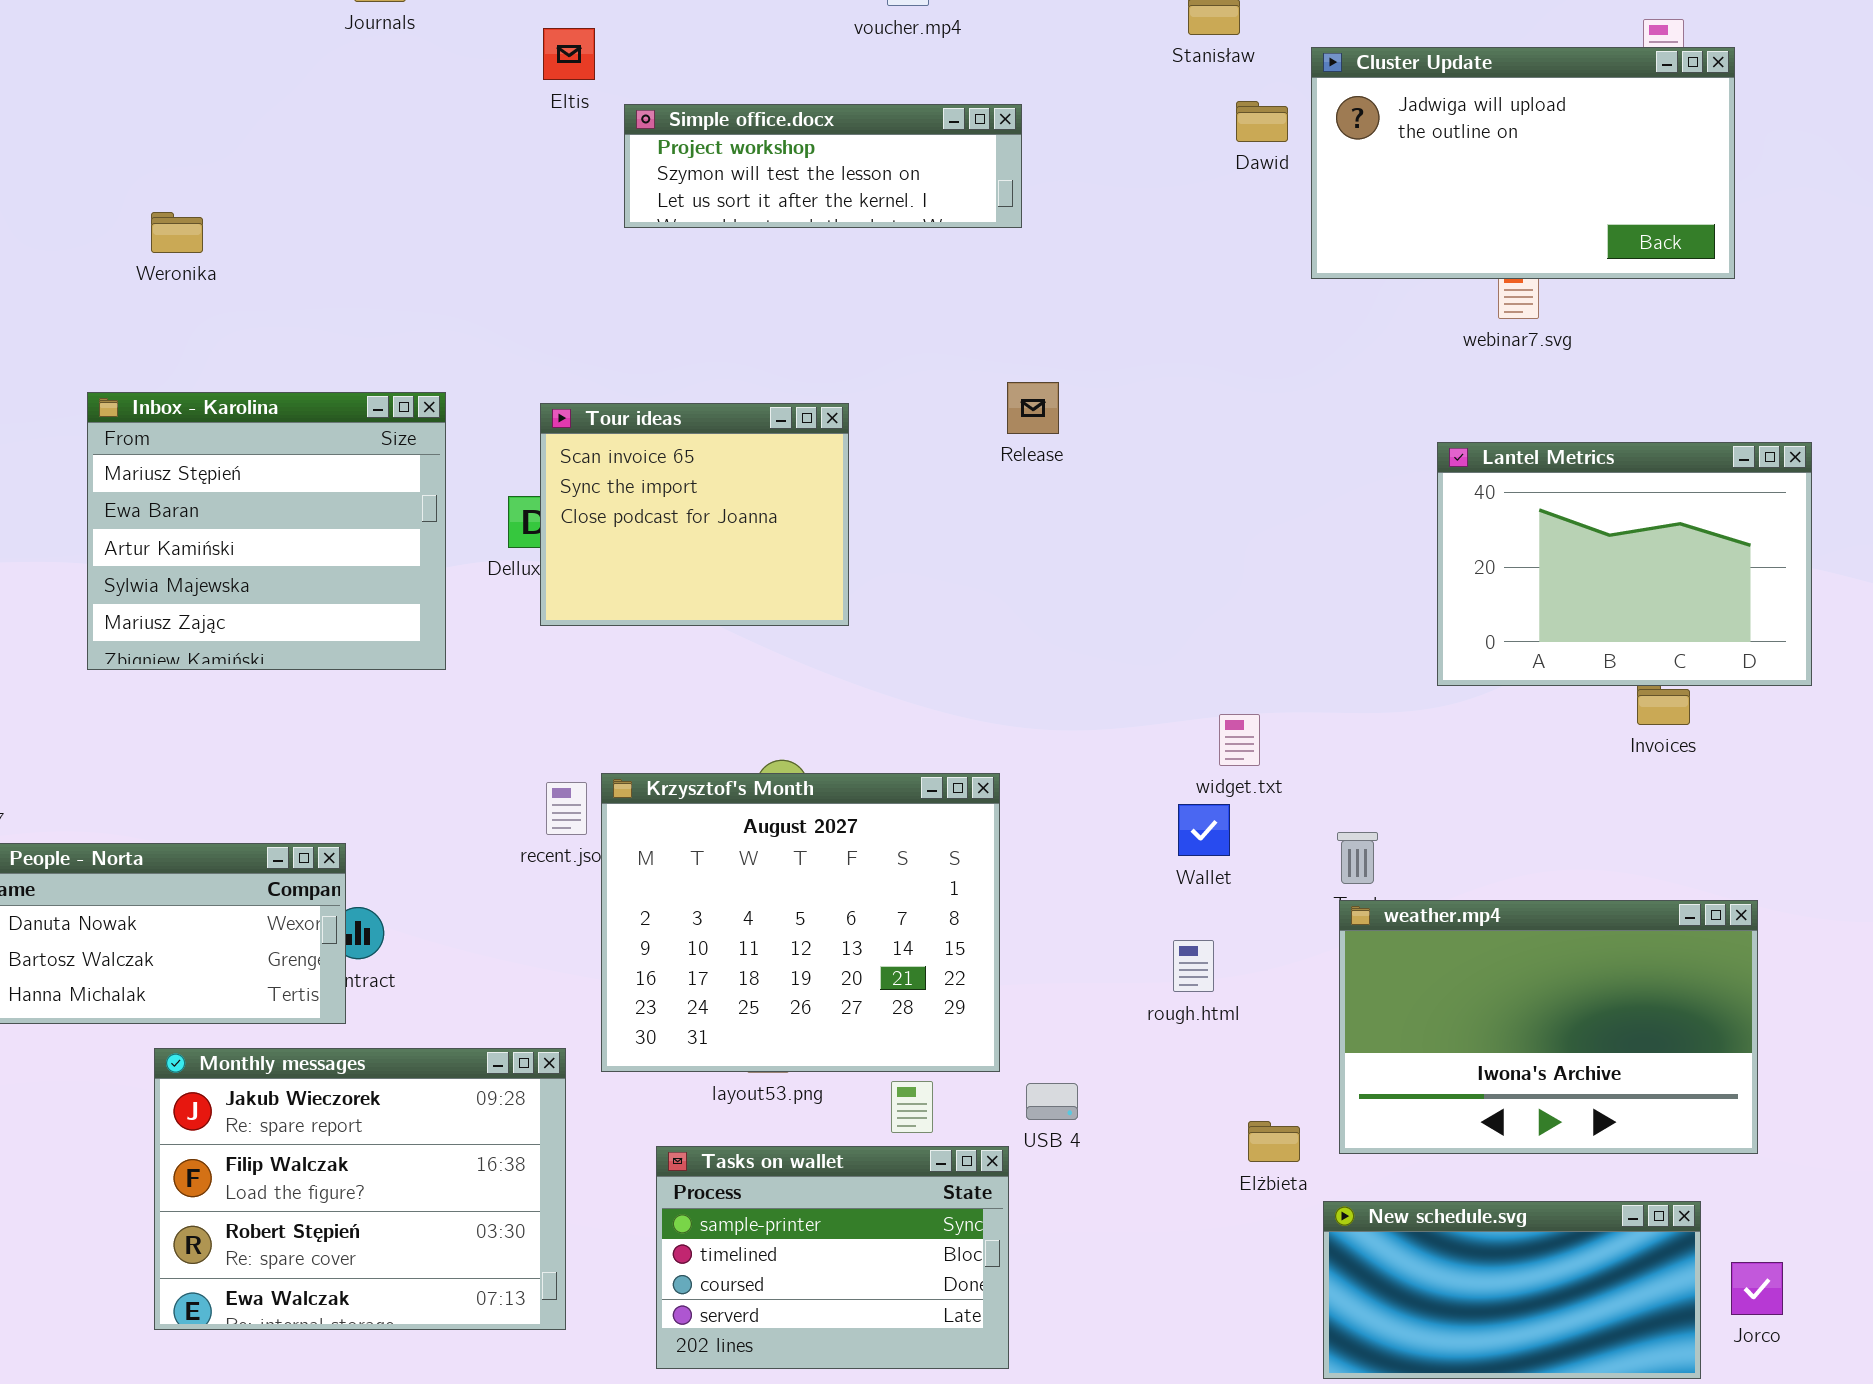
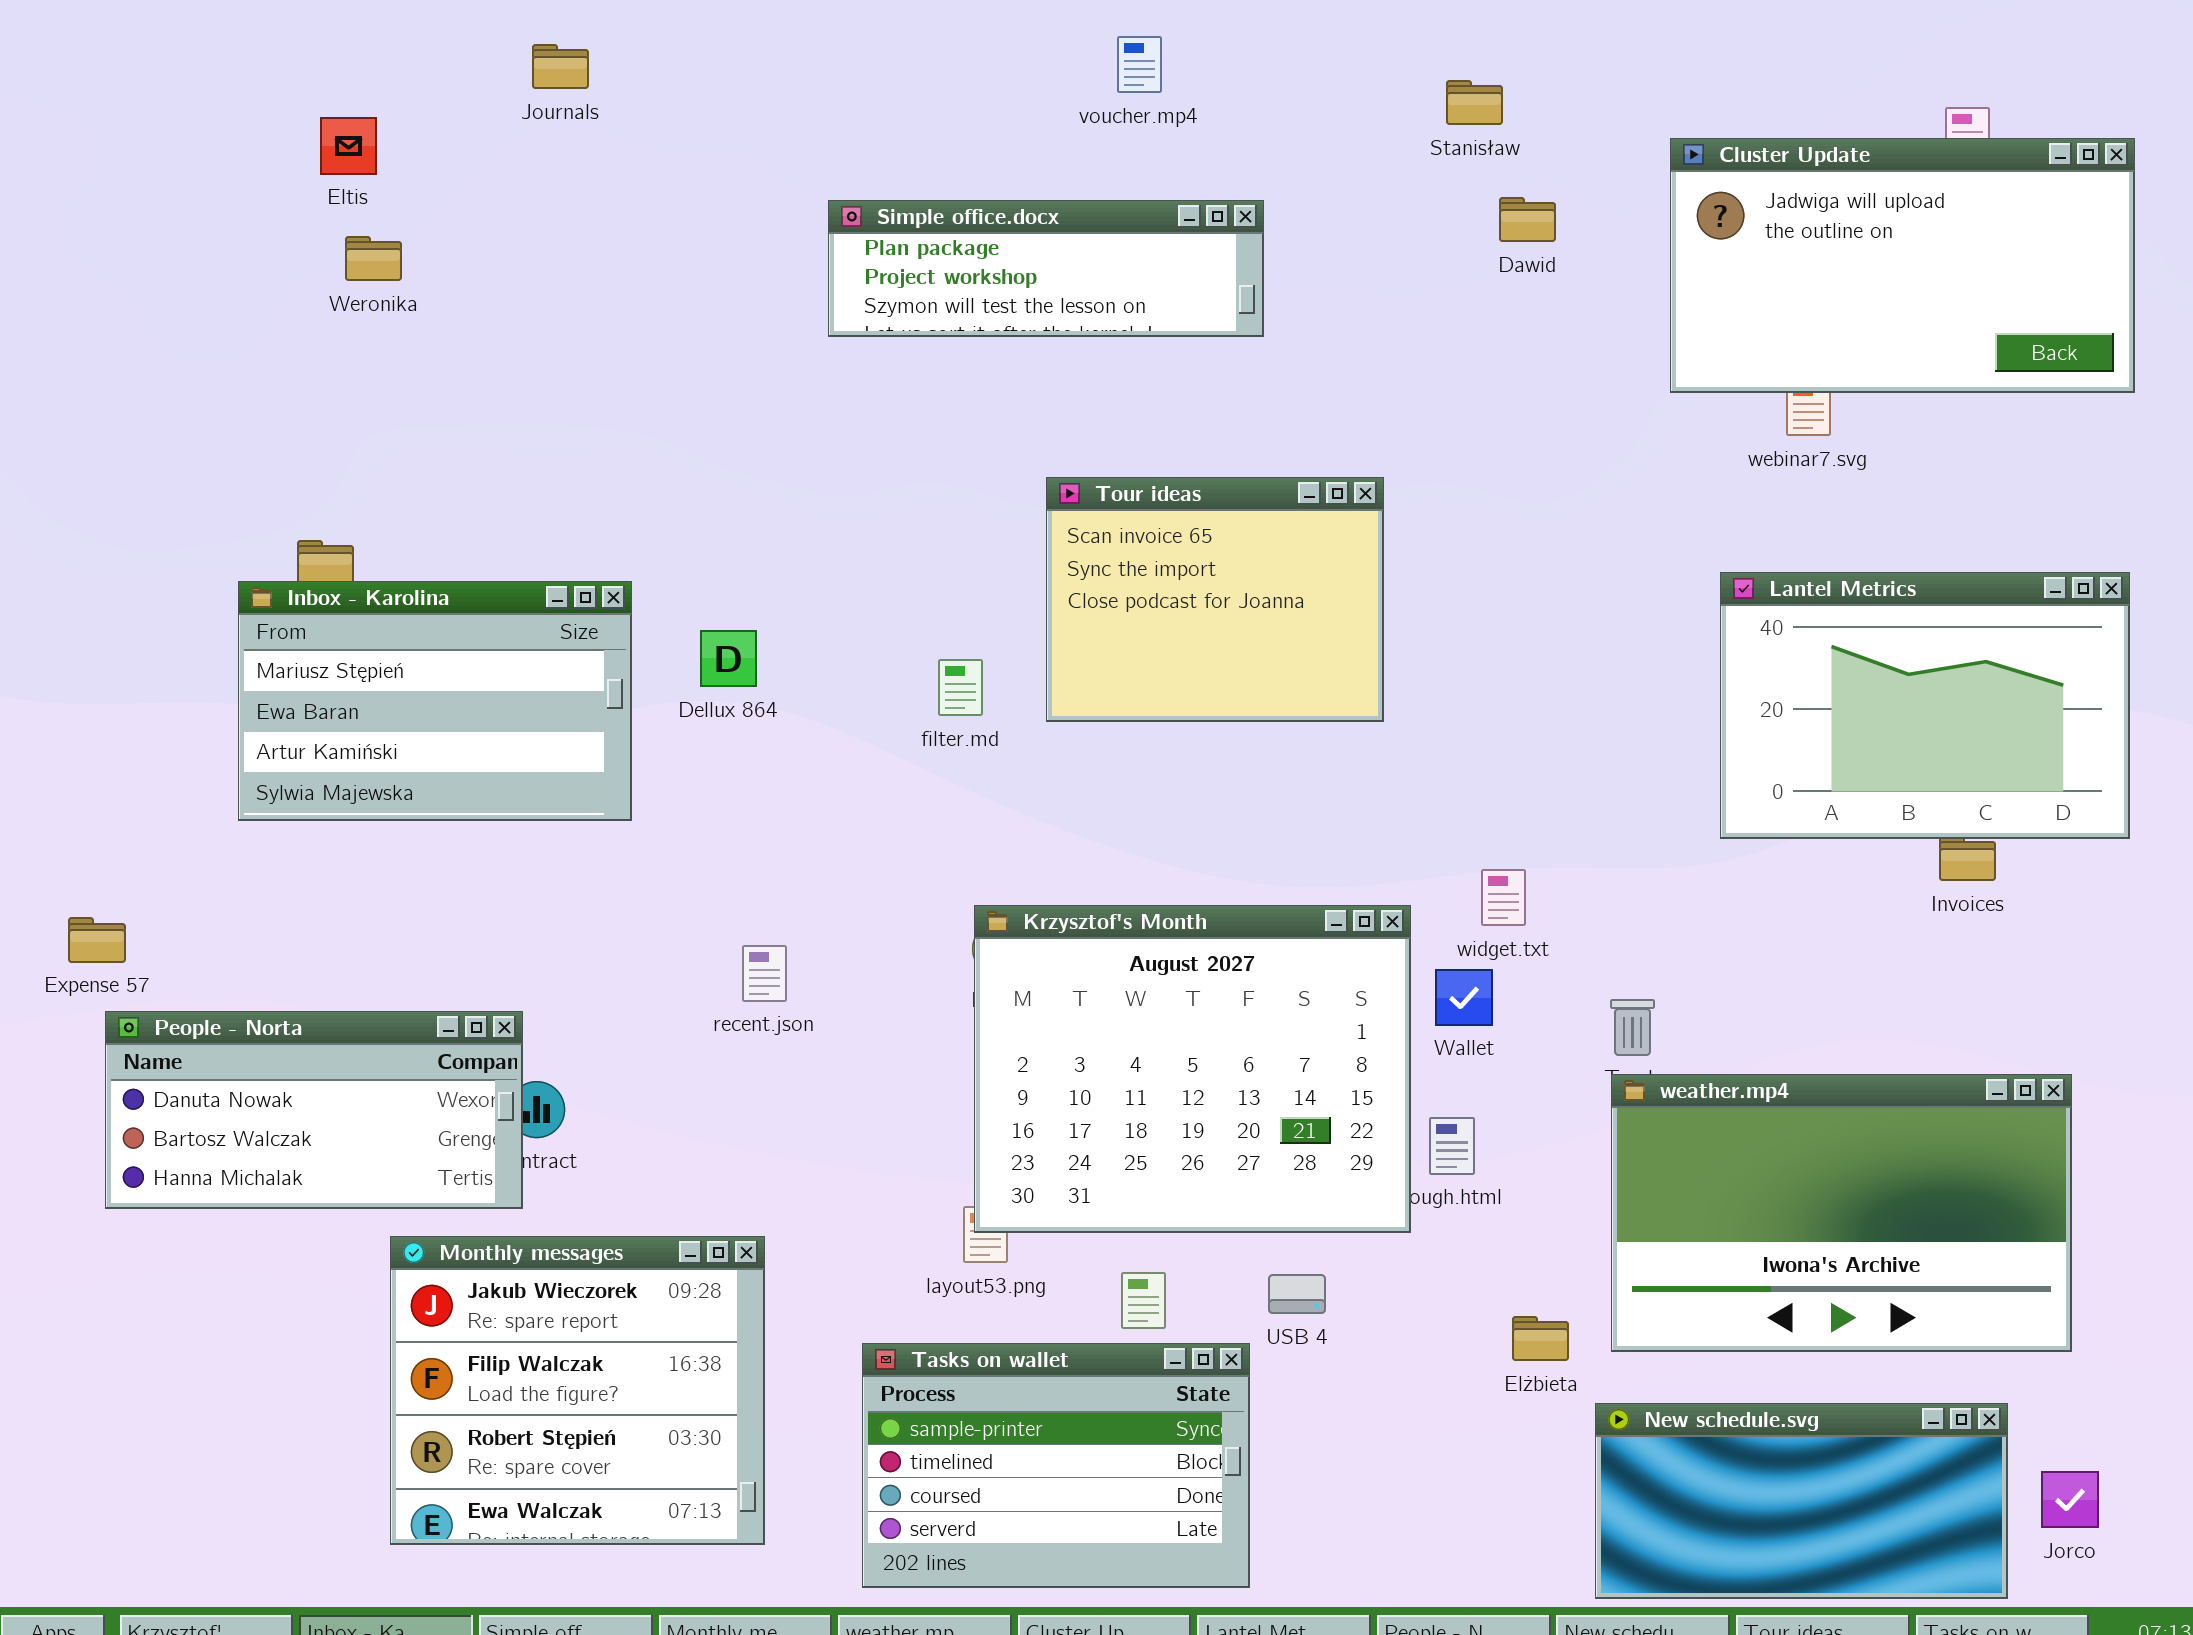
Eltis: [543,28,595,80] -> [320,117,377,175], moved
Cluster Update: [1311,47,1735,279] -> [1670,138,2135,393], moved
Simple office.docx: [624,104,1022,228] -> [828,200,1264,337], scrolled up 1 row
Weronika: [151,212,203,253] -> [345,236,402,281], moved
Inbox - Karolina: [87,392,446,670] -> [238,581,632,821], resized
Tour ideas: [540,403,849,626] -> [1046,477,1384,722], moved
Krzysztof's Month: [601,773,1000,1072] -> [974,905,1411,1233], moved
Monthly messages: [154,1048,566,1330] -> [390,1236,765,1545], resized

